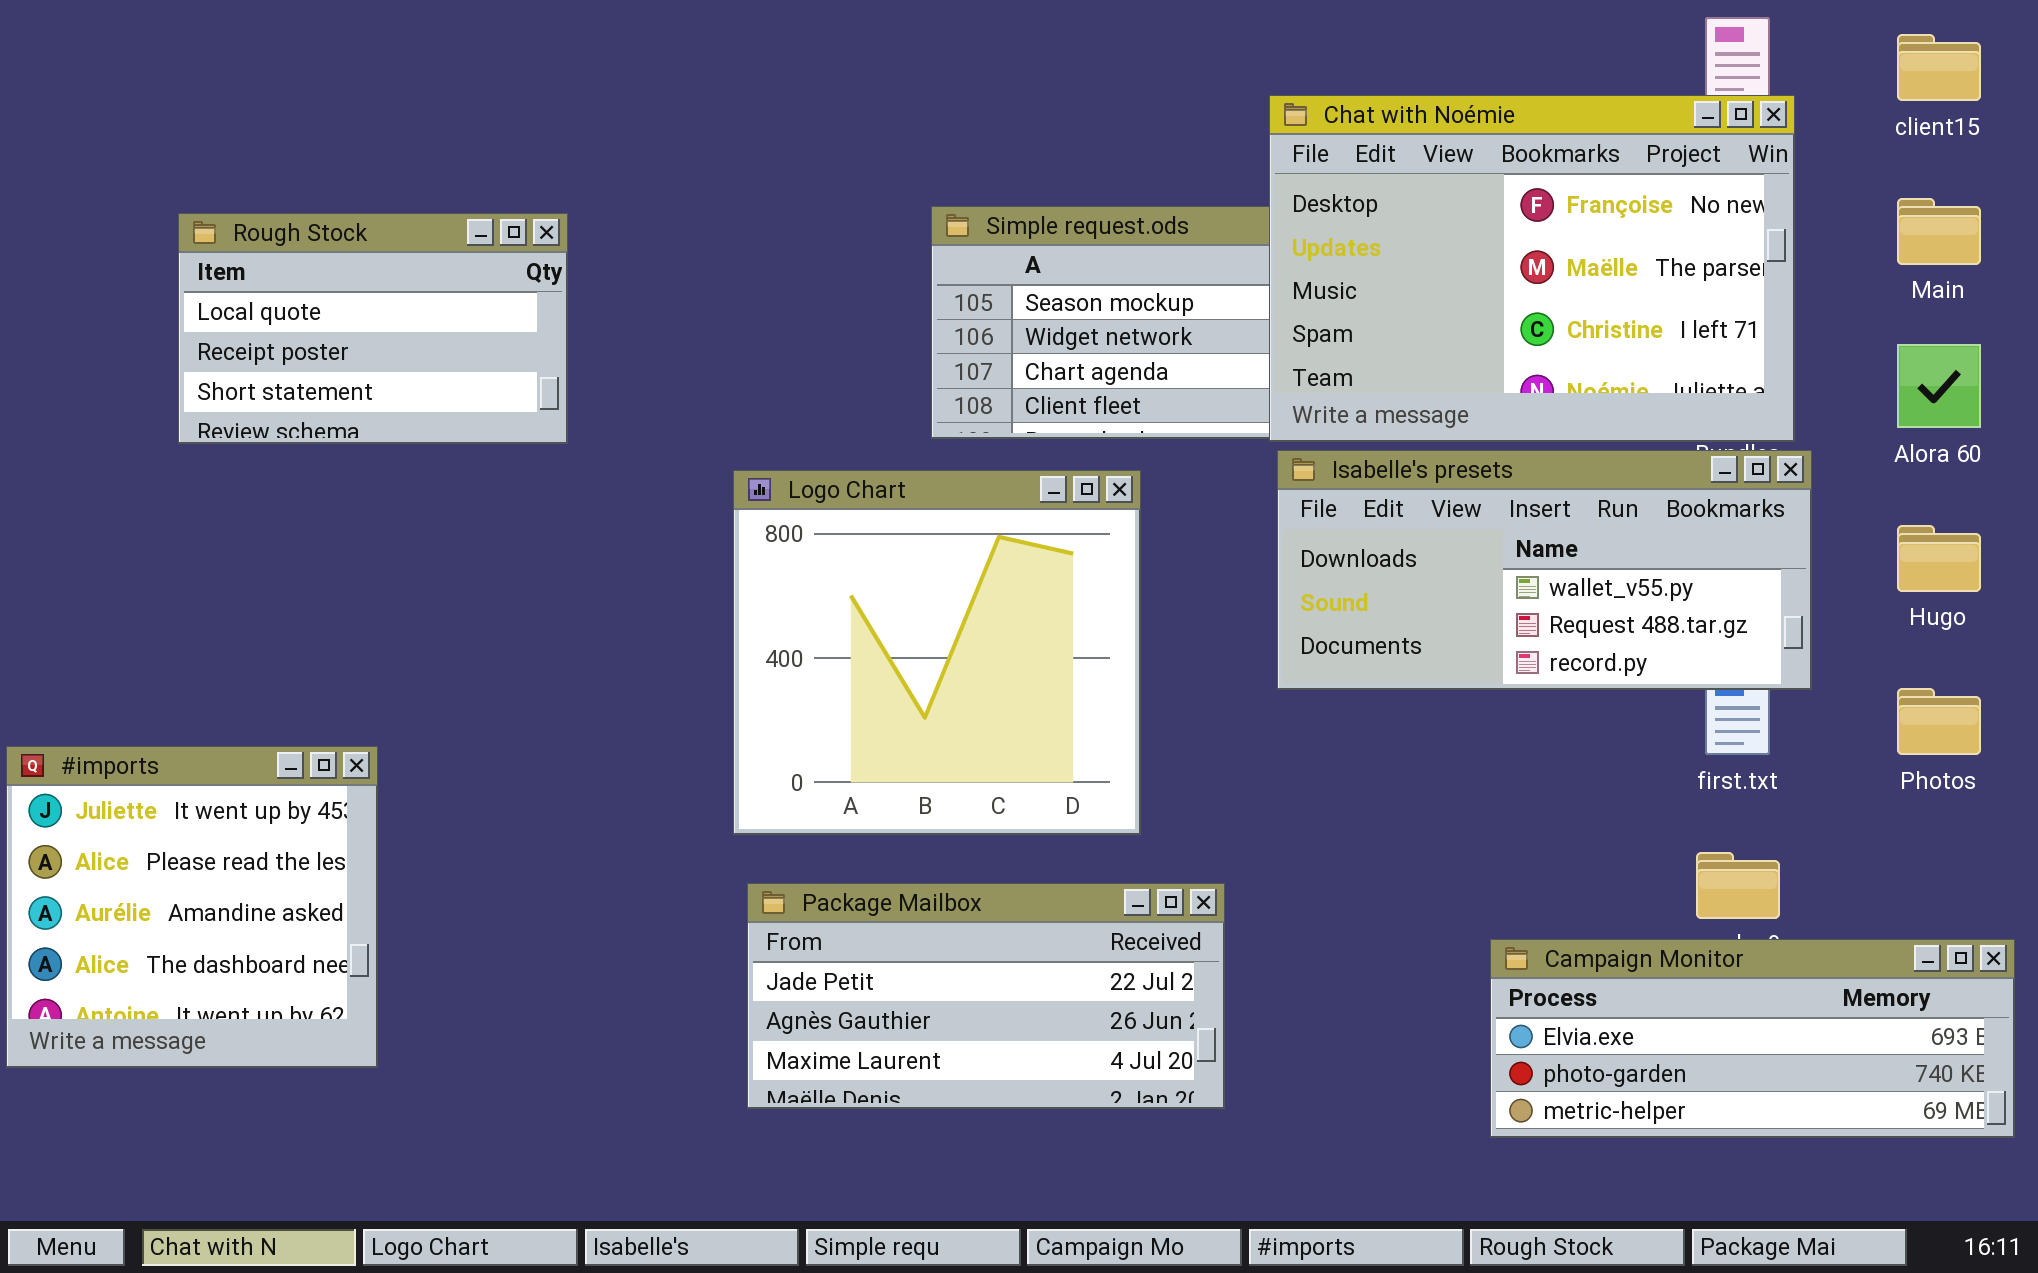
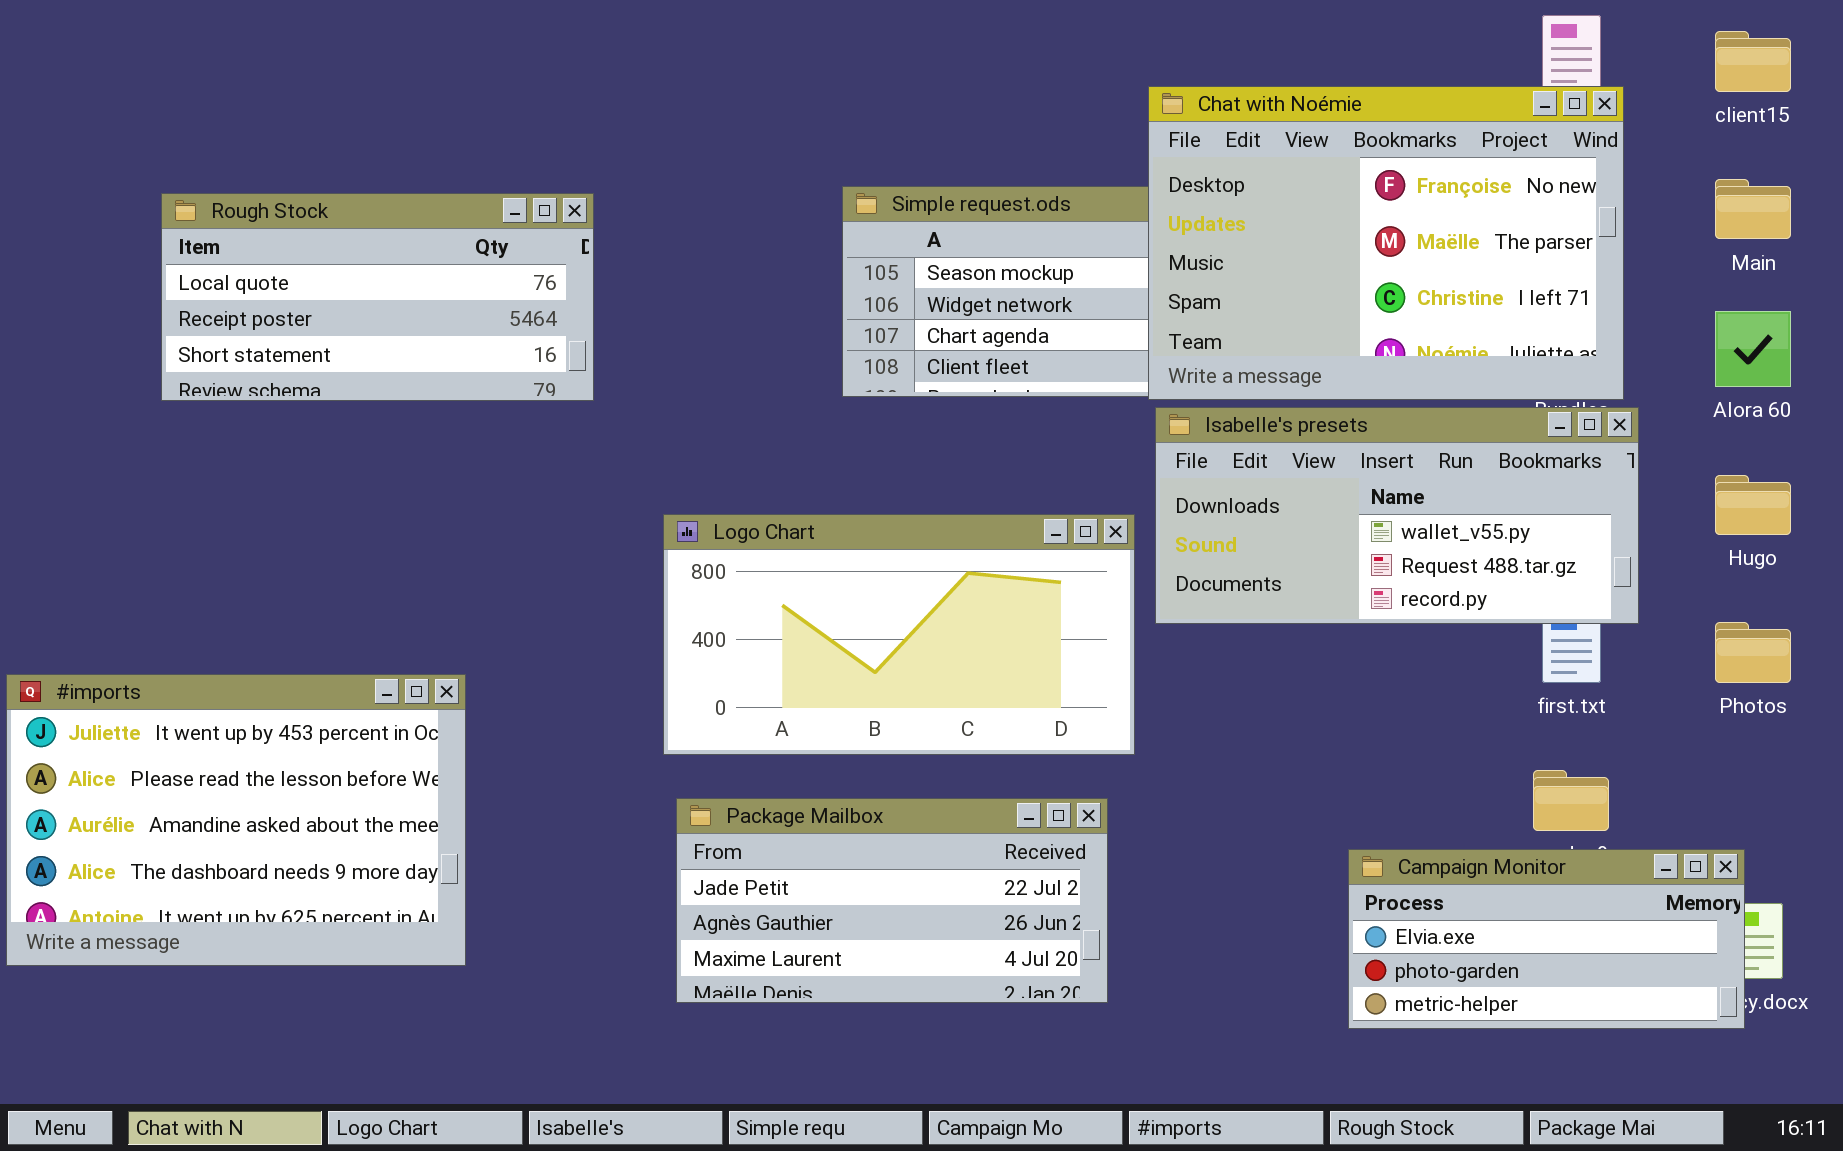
Rough Stock: [178,213,568,444] -> [161,193,594,401], resized
Logo Chart: [733,470,1141,835] -> [663,514,1135,755], resized
#imports: [6,746,378,1068] -> [6,674,466,966], resized
Campaign Monitor: [1490,939,2015,1138] -> [1348,849,1745,1029], resized

